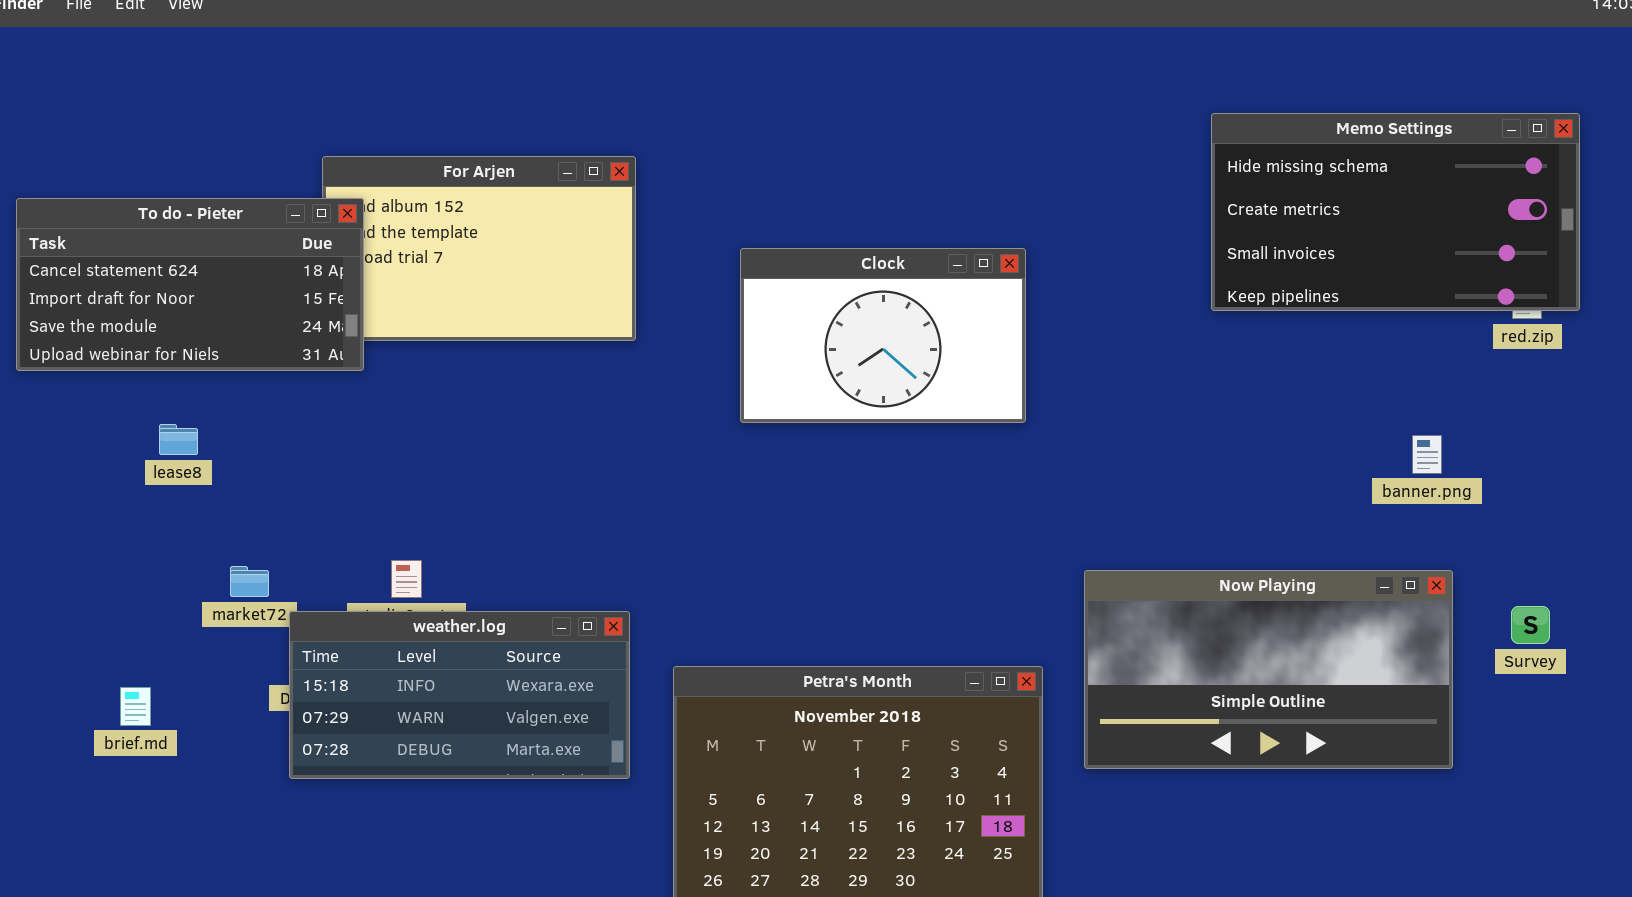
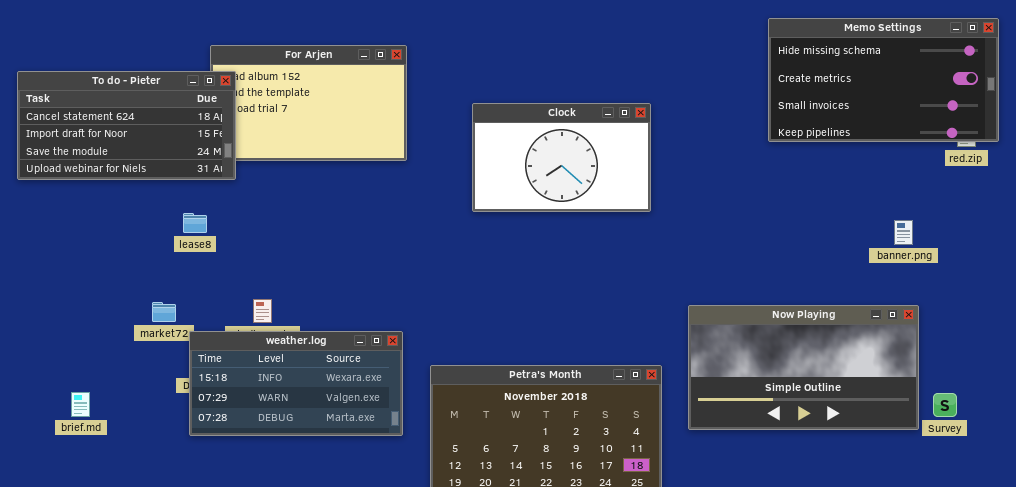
lease8: [159,424,198,455] -> [183,213,207,233], moved
Survey: [1511,606,1550,644] -> [933,393,957,417], moved
brief.md: [120,687,151,726] -> [71,392,90,417], moved

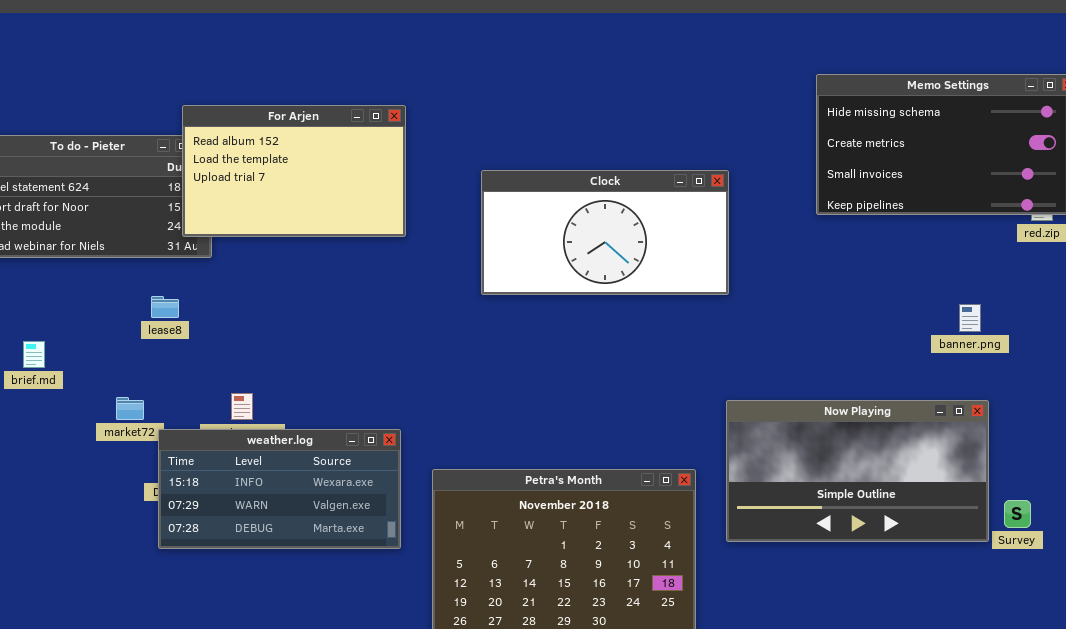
For Arjen: [210,45,407,161] -> [182,105,406,237], raised
Clock: [472,103,651,212] -> [481,170,729,295], resized
brief.md: [71,392,90,417] -> [23,341,45,368], moved

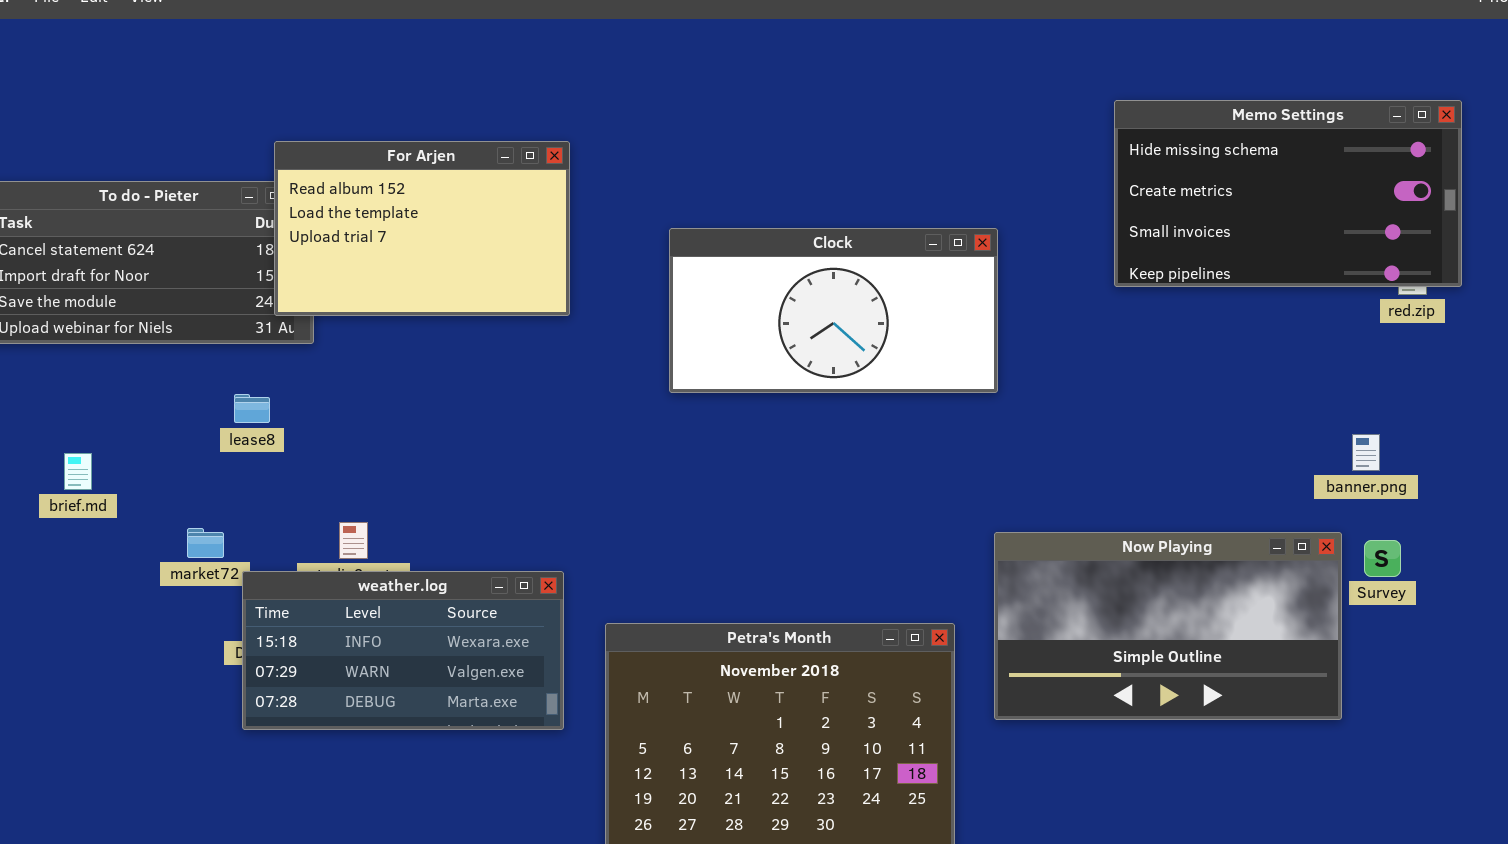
banner.png: [959,304,981,332] -> [1352,434,1380,471], moved
Survey: [1004,500,1031,528] -> [1364,540,1401,577], moved

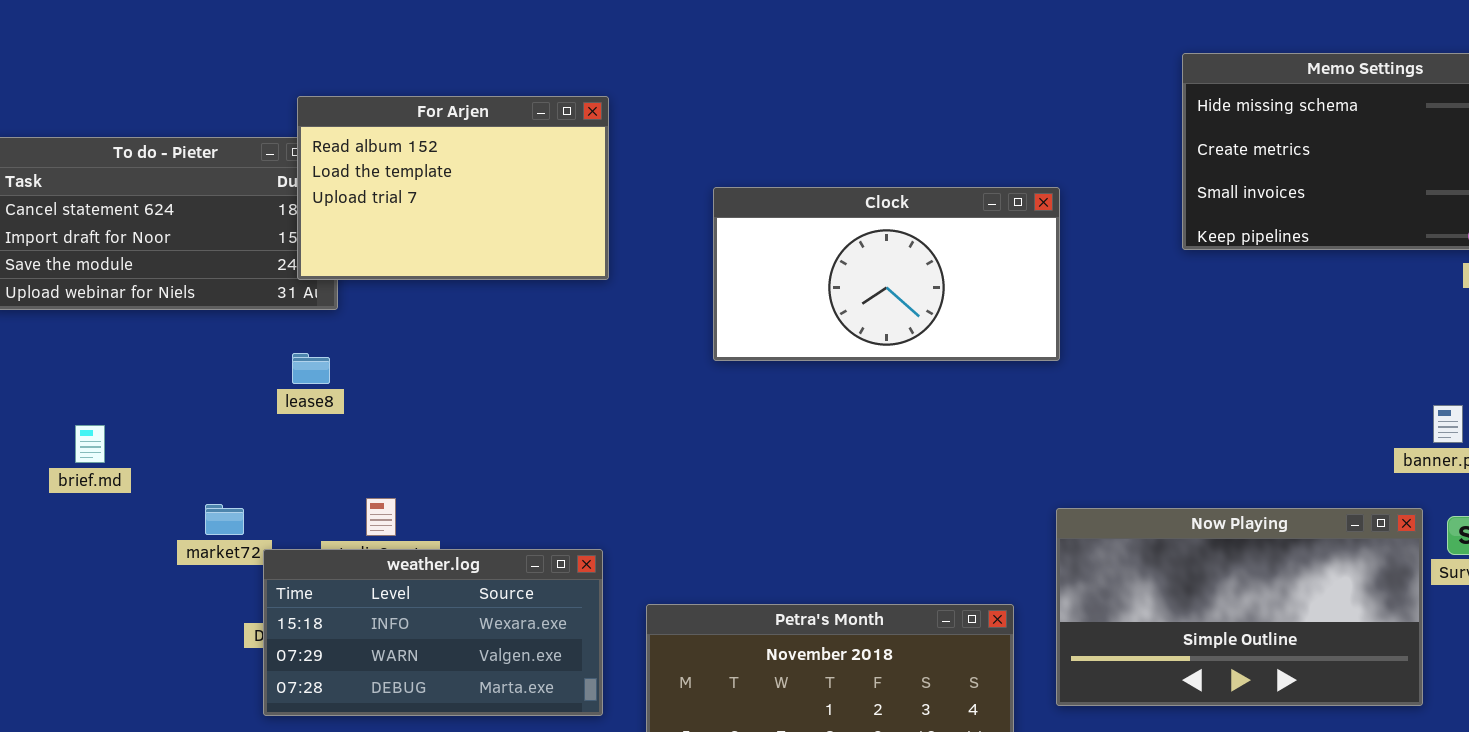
lease8: [234,394,270,423] -> [292,353,330,384], moved

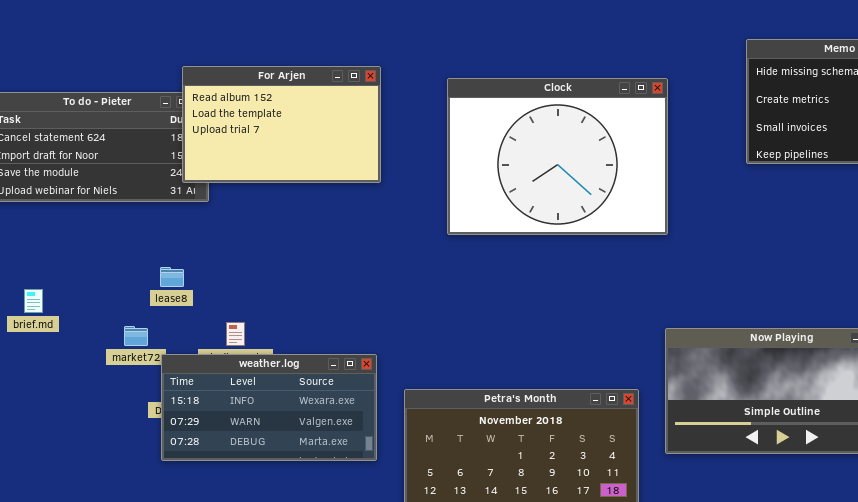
Clock: [713,187,1060,361] -> [447,78,668,235], resized
lease8: [292,353,330,384] -> [160,267,184,287], moved
brief.md: [75,425,105,463] -> [24,289,43,313], moved

